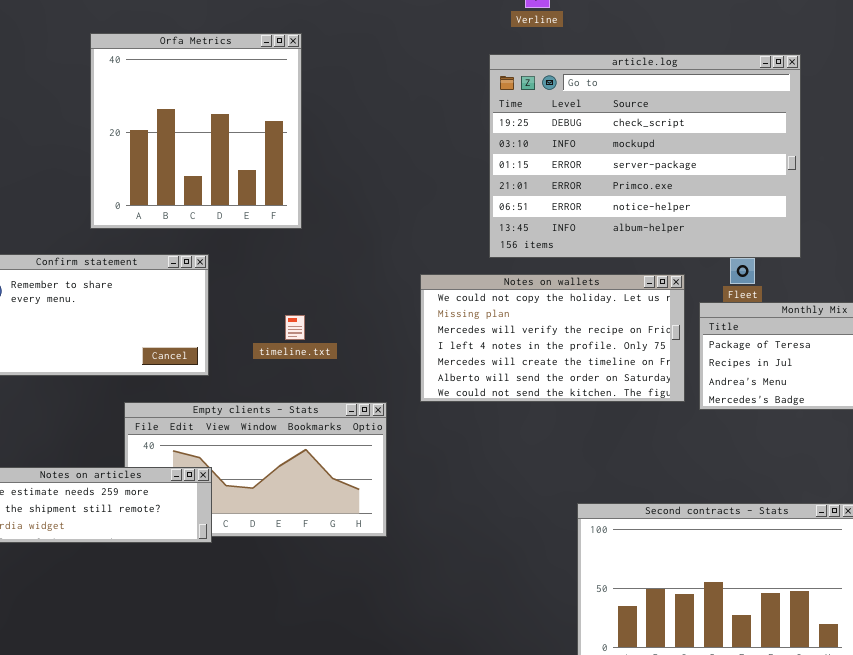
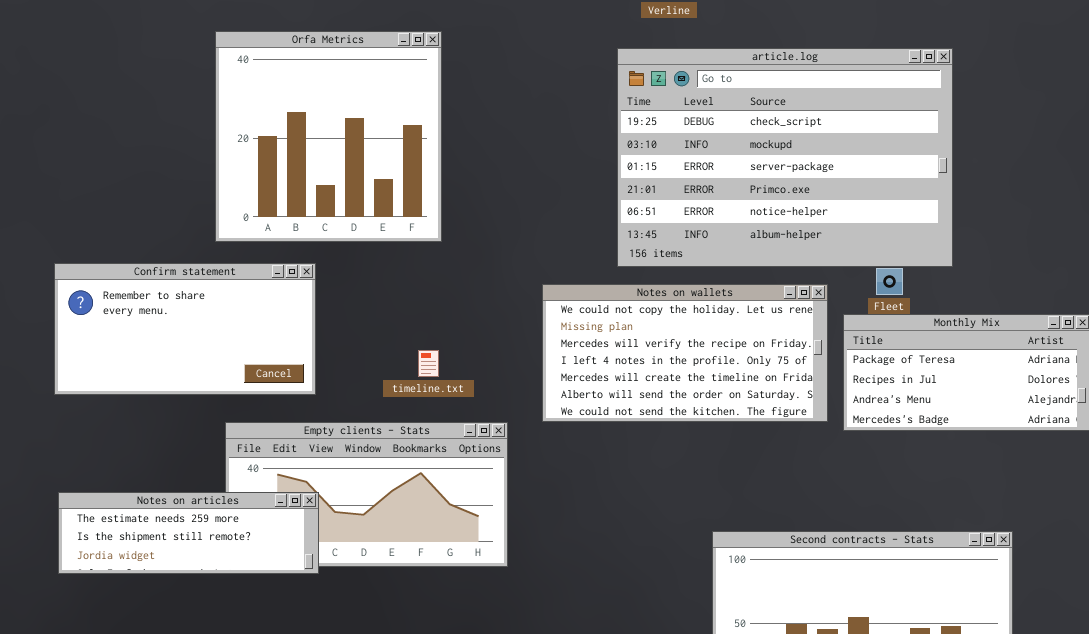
Orfa Metrics: [90,33,302,229] -> [215,31,442,242], moved
timeline.txt: [285,315,305,340] -> [418,350,439,377], moved

